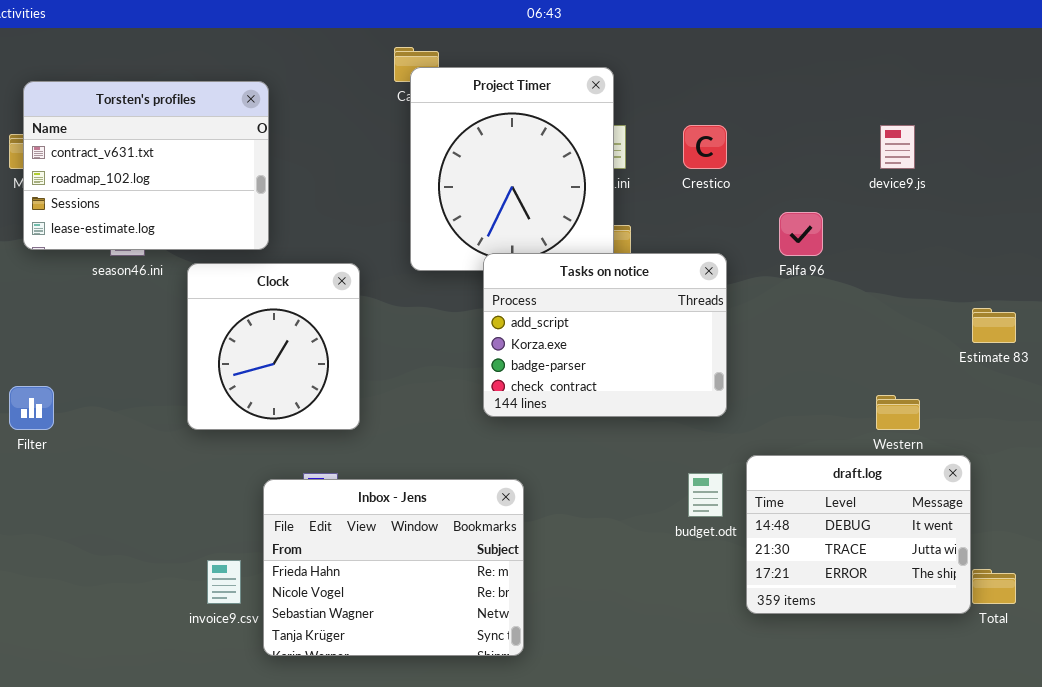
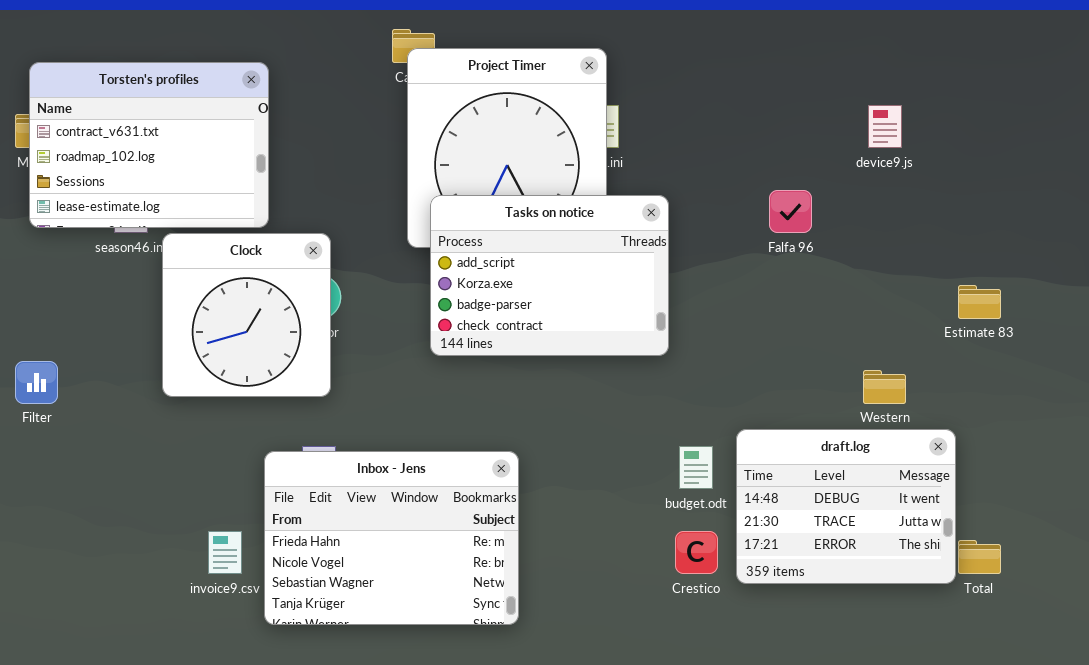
Crestico: [683,125,727,169] -> [675,531,718,574], moved
Tasks on notice: [483,253,727,417] -> [430,195,669,356], moved
Clock: [187,263,360,430] -> [162,233,331,397], moved

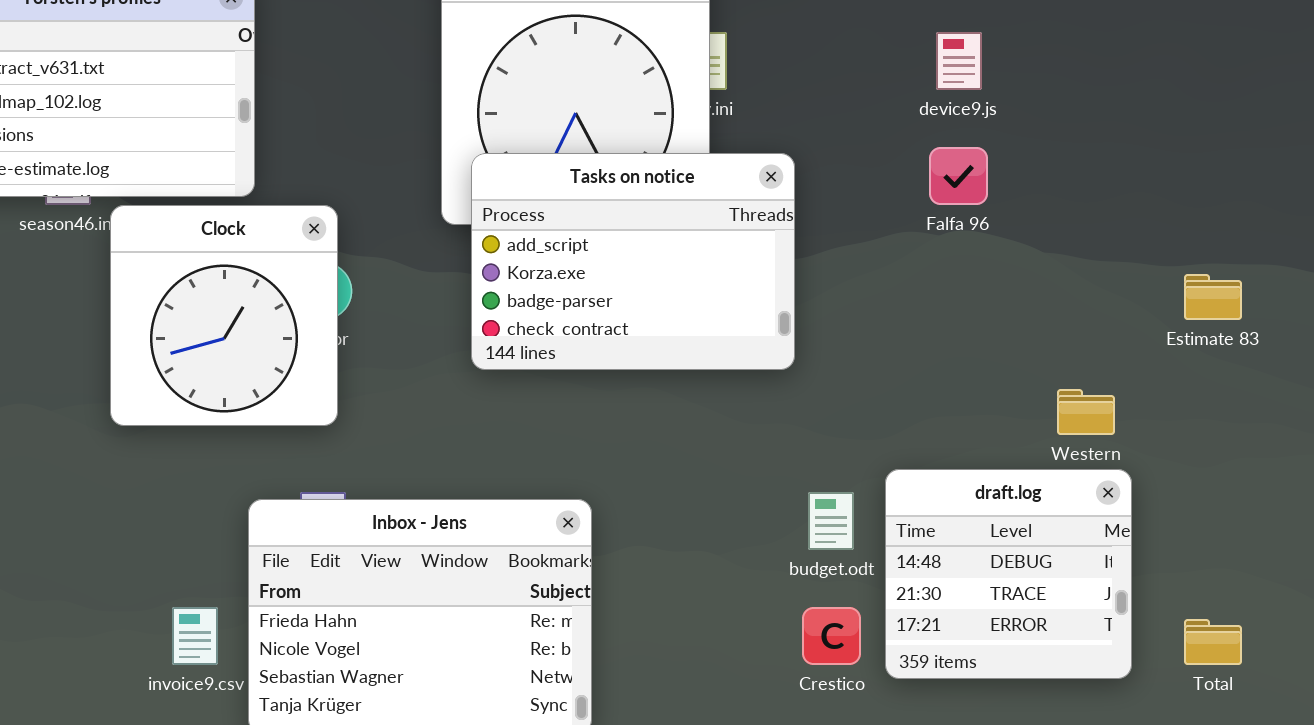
device9.js: [868,105,902,148] -> [936,32,982,90], moved
draft.log: [736,429,956,584] -> [885,469,1132,679], resized

